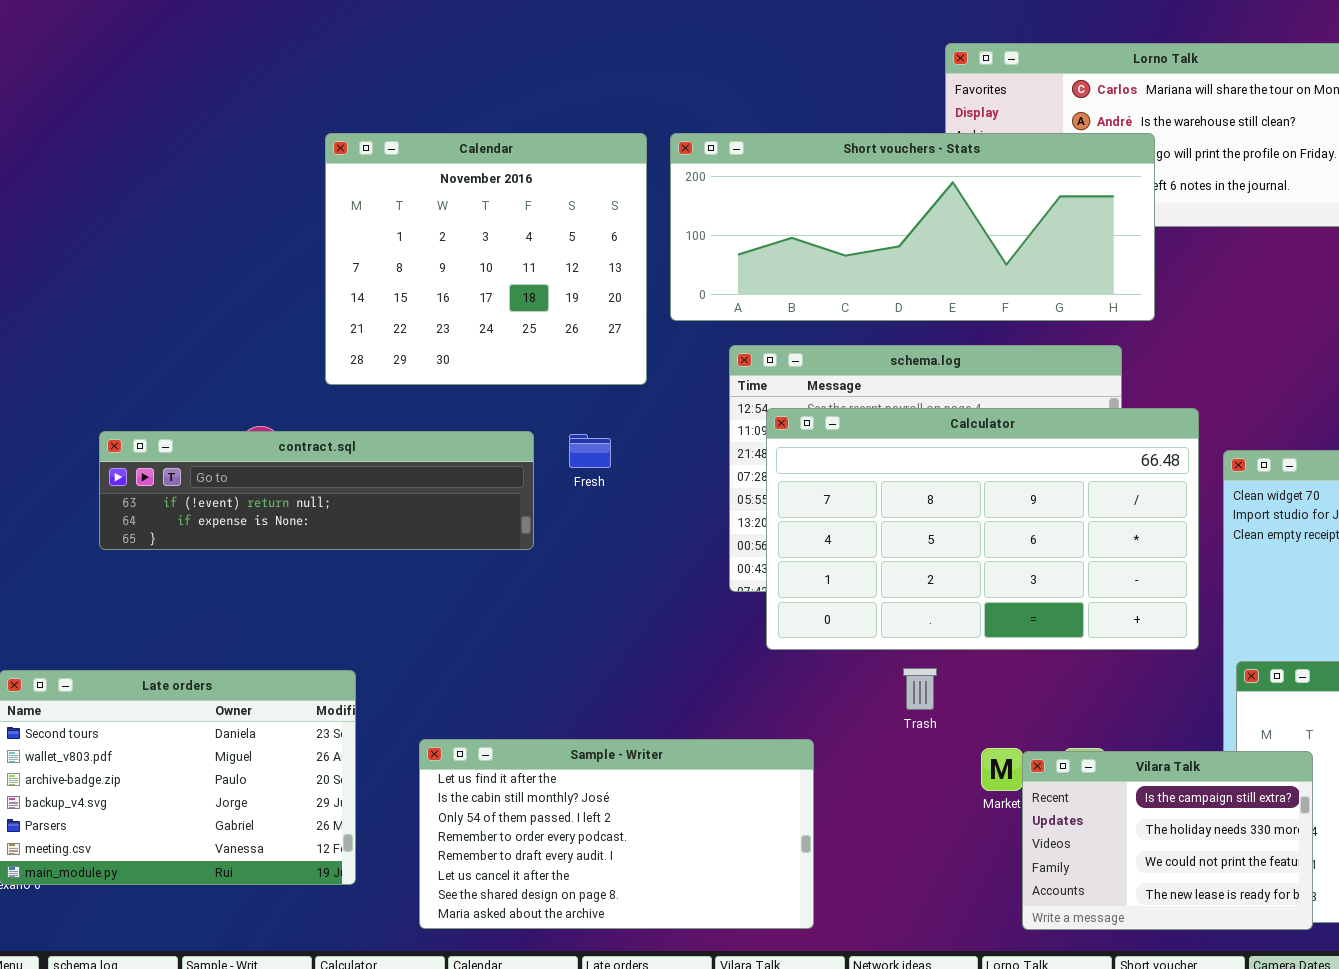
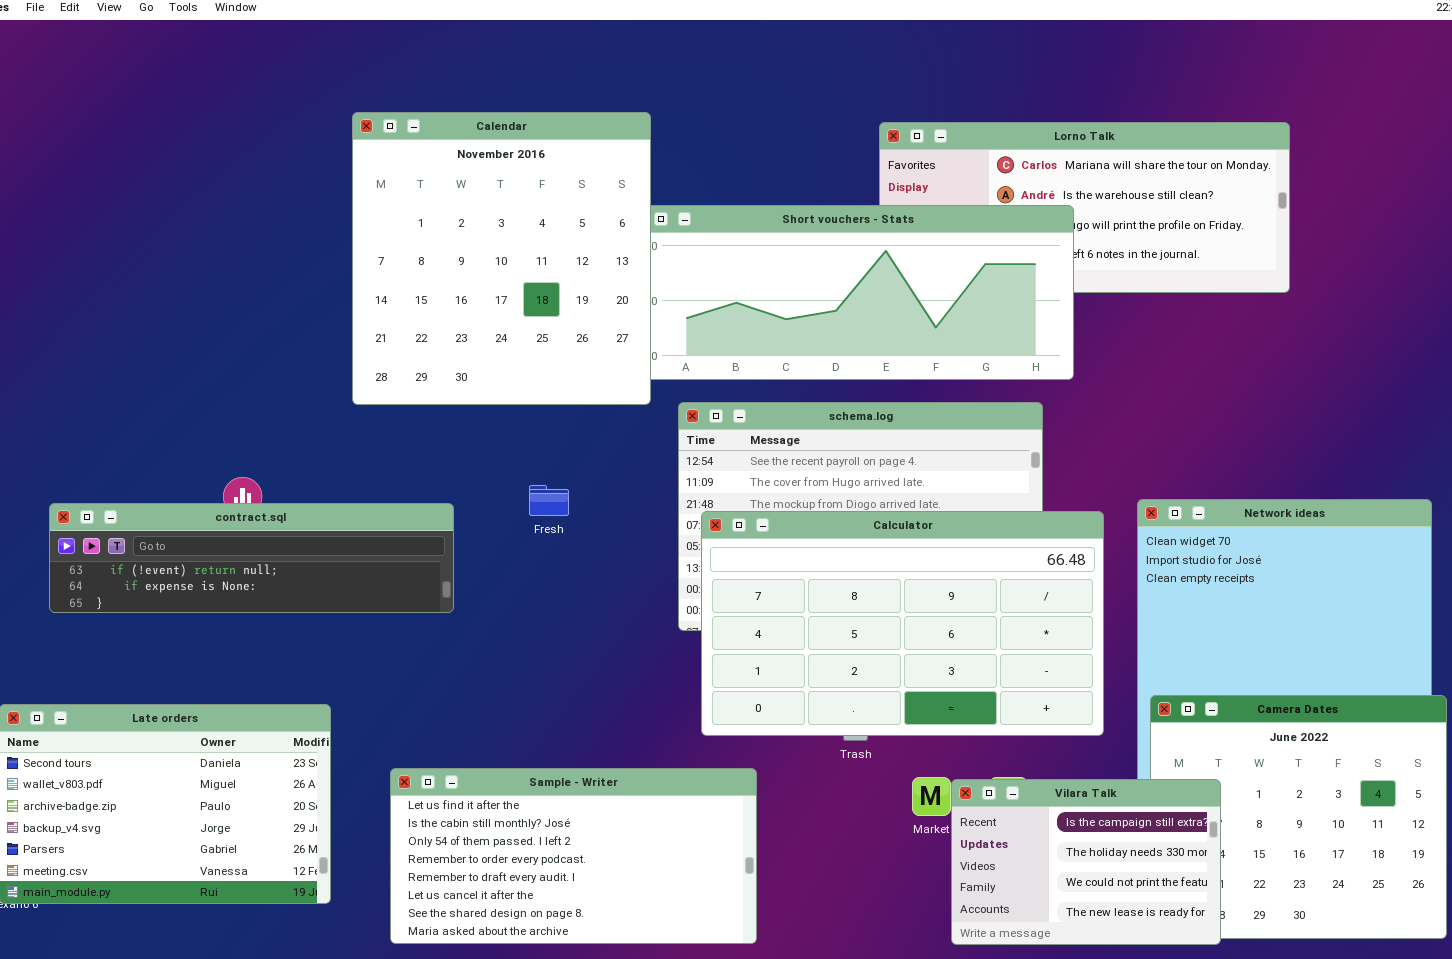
Calendar: [325,133,647,385] -> [352,112,651,405], moved, resized
Calculator: [766,408,1199,650] -> [701,511,1104,736], moved
contract.sql: [99,431,534,550] -> [49,503,454,613], moved

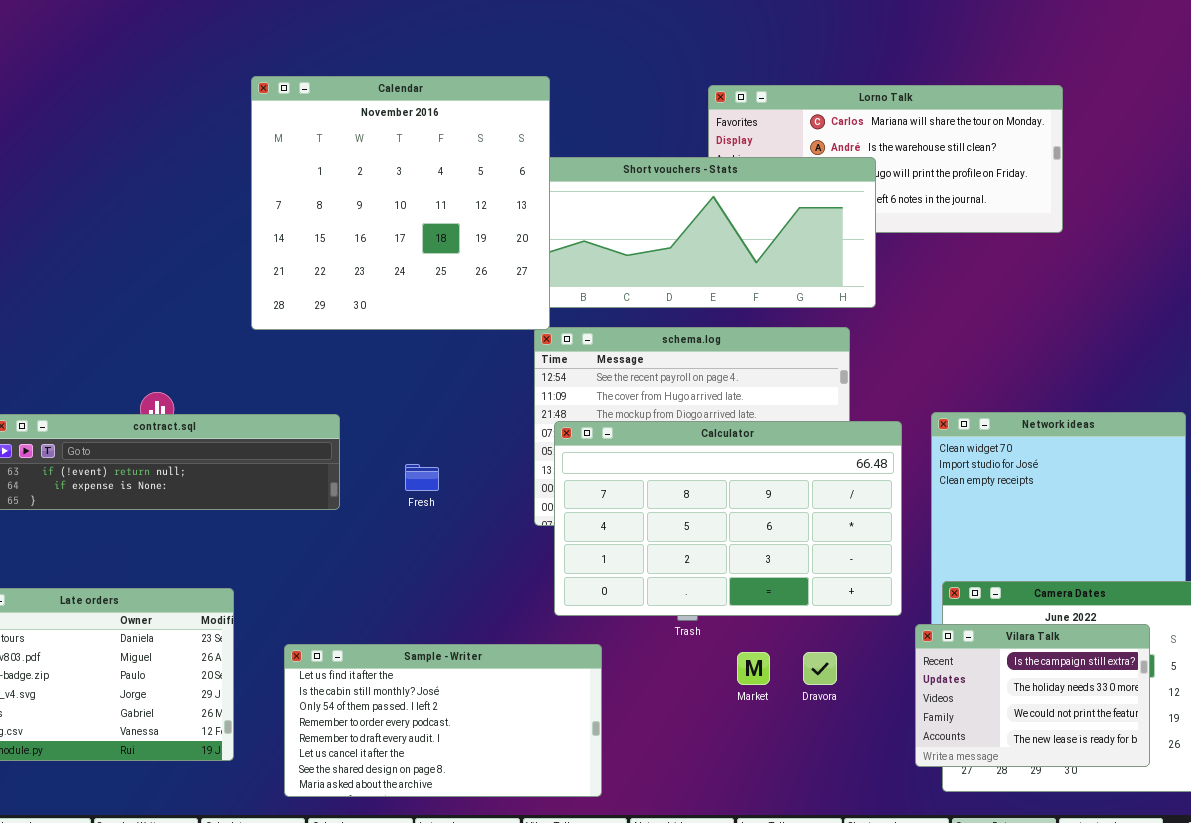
Calendar: [352,112,651,405] -> [251,76,550,330], resized
Fresh: [529,485,569,516] -> [405,464,439,491], moved
Vilara Talk: [951,779,1221,945] -> [915,624,1150,767], moved

